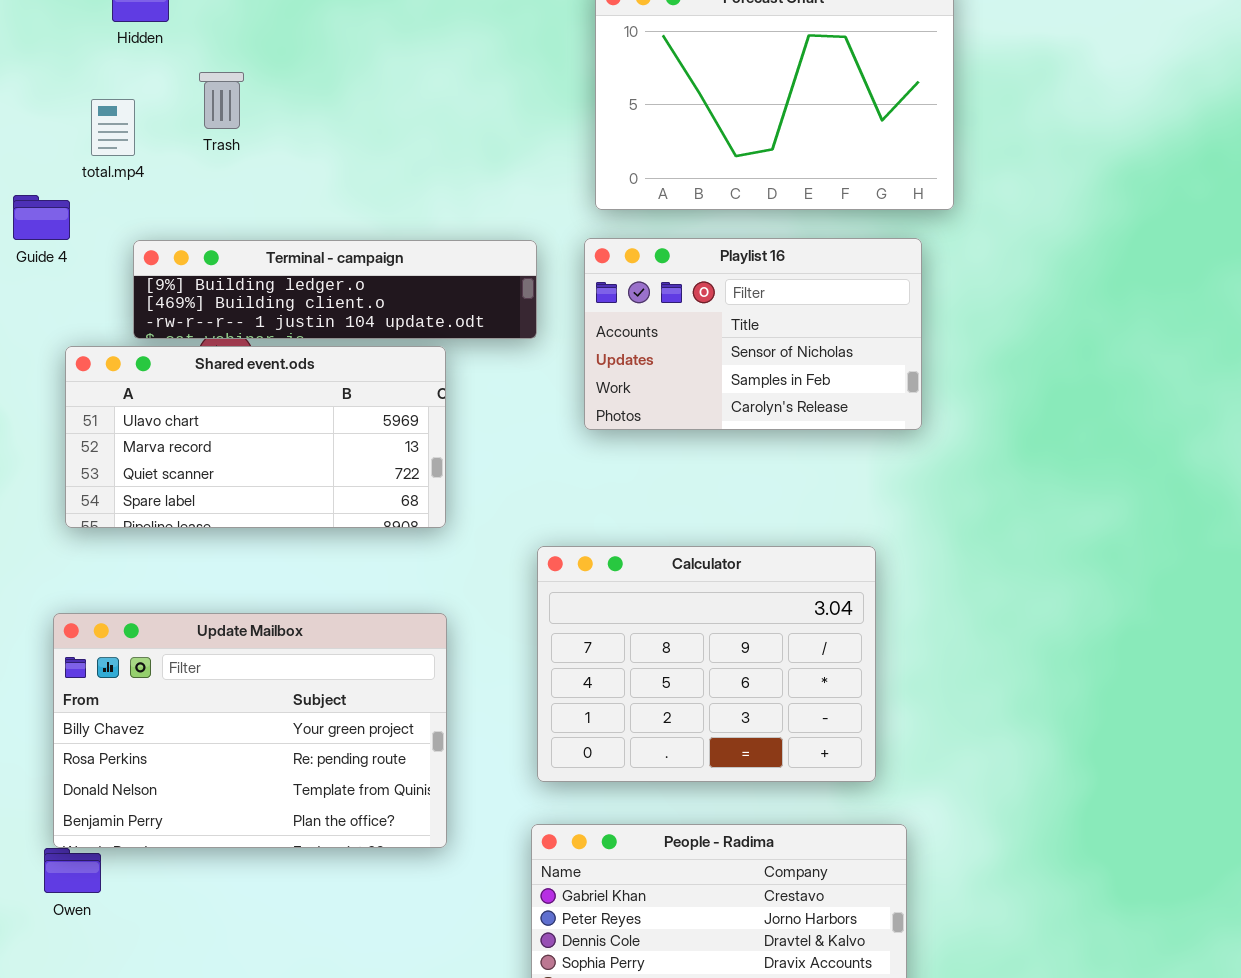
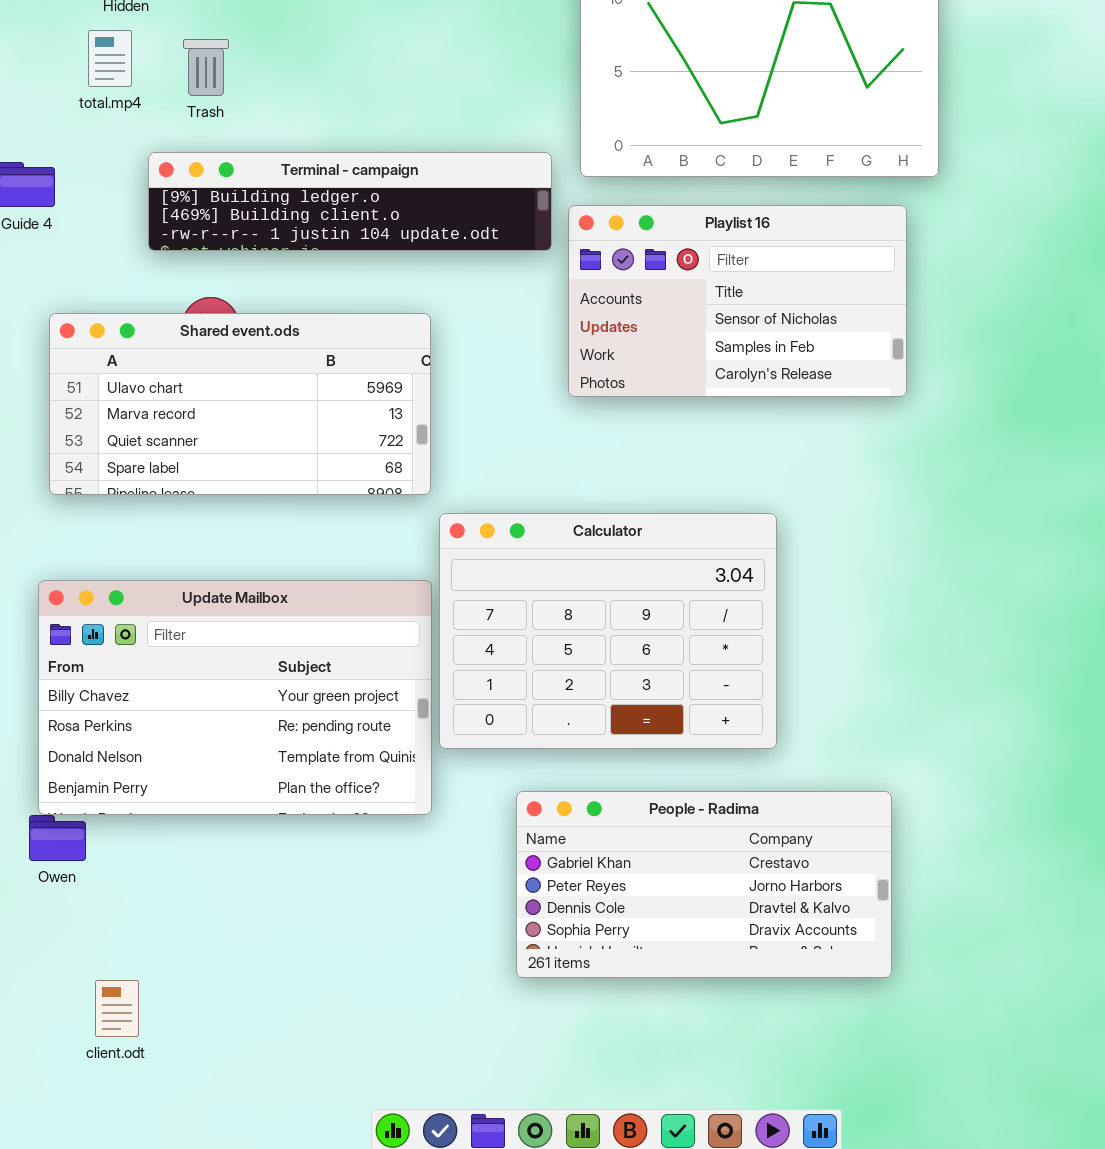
total.mp4: [91,99,135,156] -> [88,30,132,87], moved
Terminal - campaign: [133,240,537,339] -> [148,152,552,251], moved
Calculator: [537,546,876,782] -> [439,513,777,749], moved

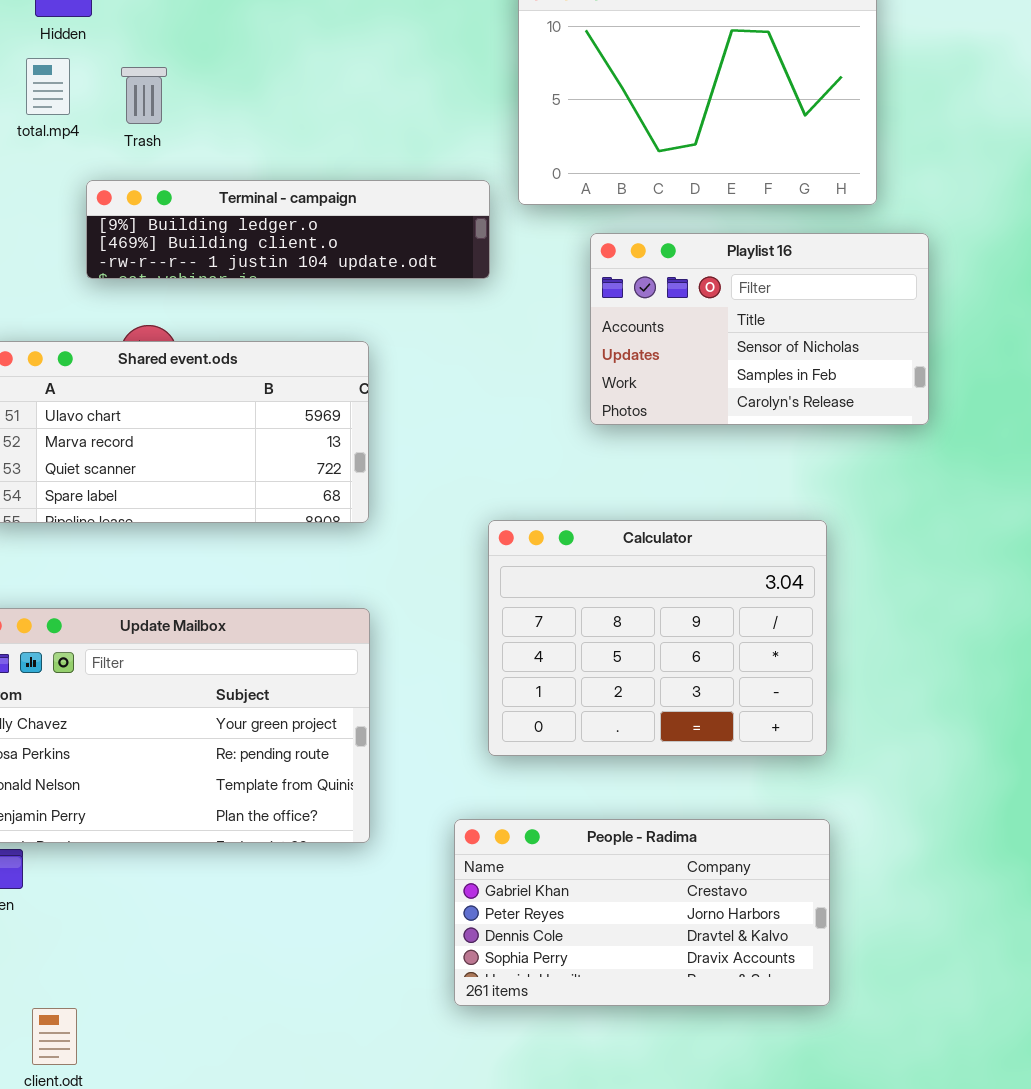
Playlist 16: [568,205,907,397] -> [590,233,929,425], moved
Calculator: [439,513,777,749] -> [488,520,827,756], moved

